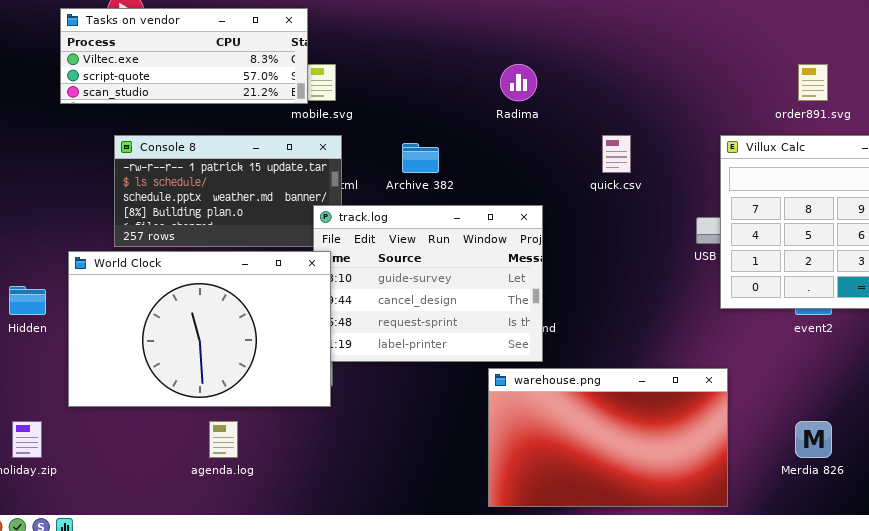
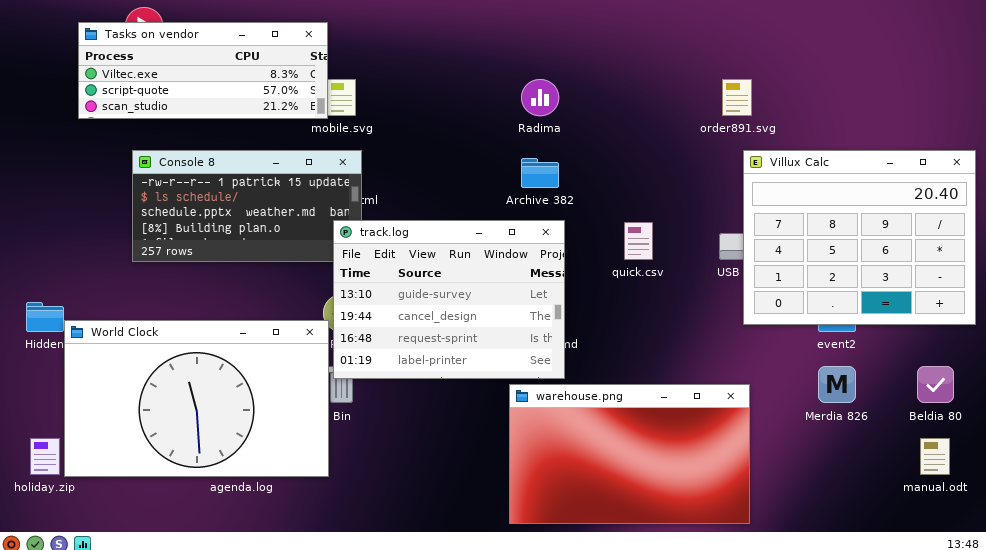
order891.svg: [798,64,828,101] -> [722,79,752,116], moved
quick.csv: [602,135,631,173] -> [624,222,653,260], moved
Archive 382: [402,143,439,173] -> [521,158,559,188], moved
World Clock: [68,251,331,407] -> [64,320,329,477], moved
Merdia 826: [795,421,832,458] -> [818,366,856,403], moved

